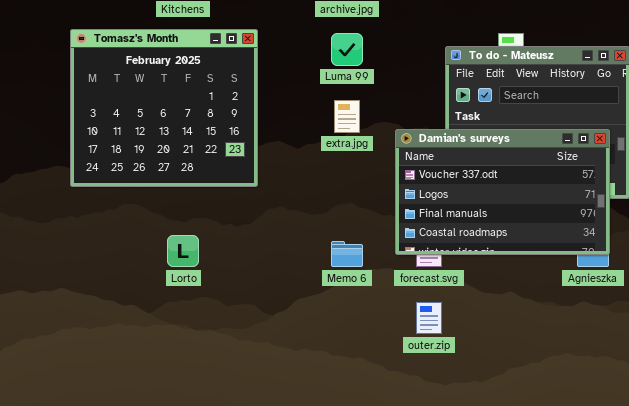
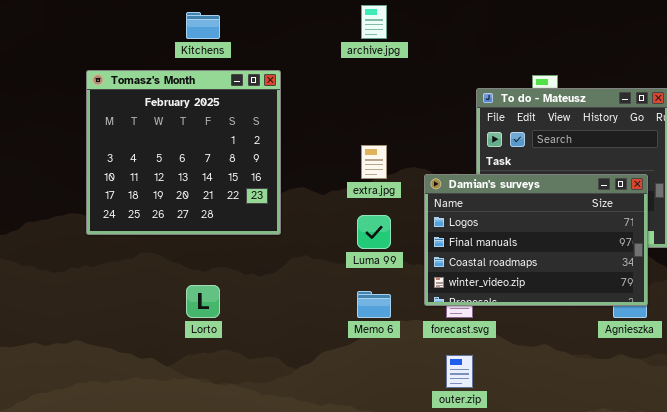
Luma 99: [331,33,363,66] -> [357,215,391,249], moved
Damian's surveys: [395,129,610,255] -> [424,174,648,306], scrolled down 1 row

